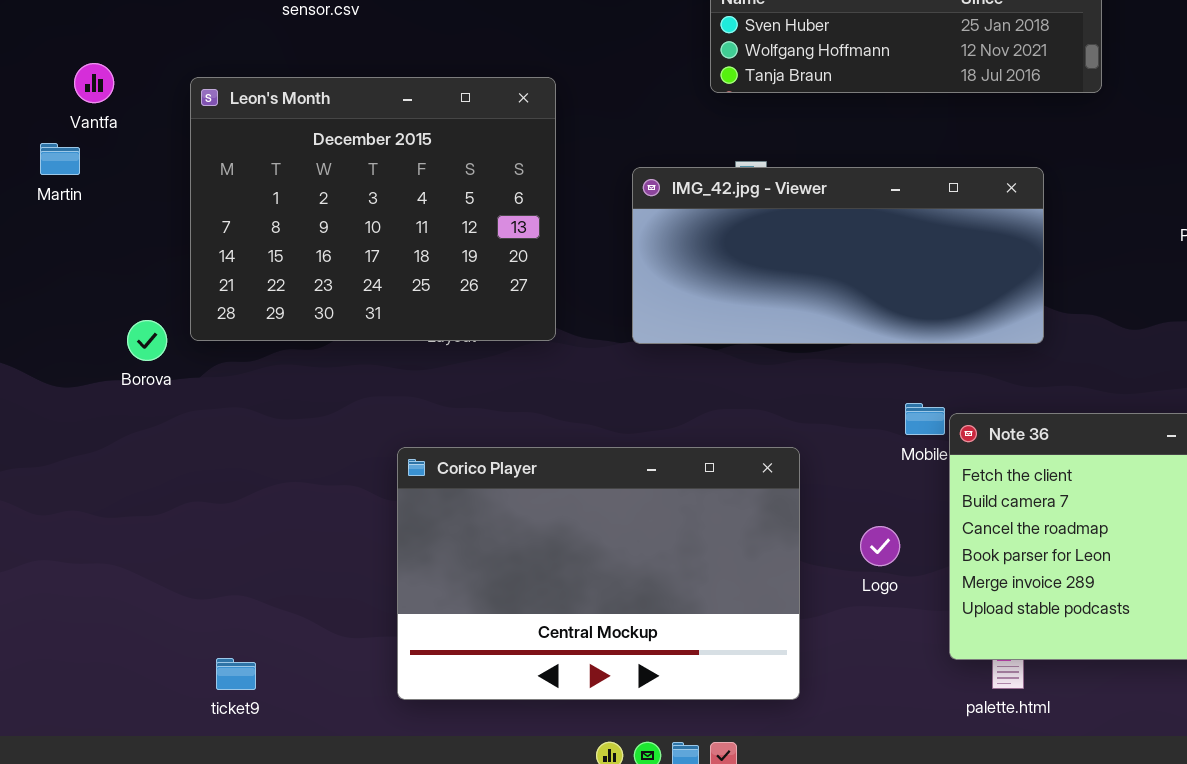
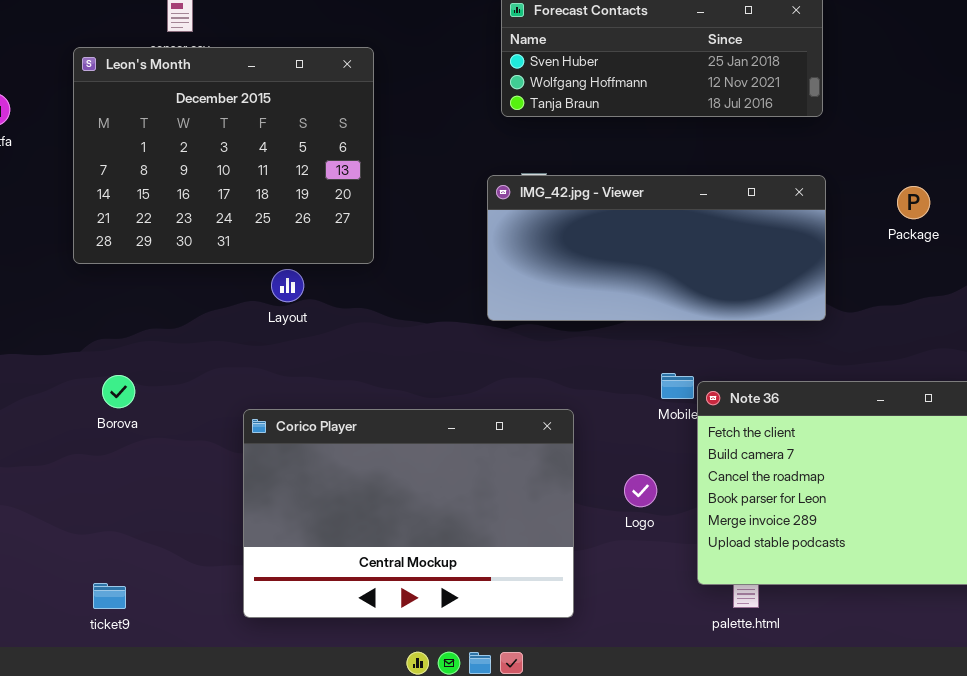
Leon's Month: [190,77,556,341] -> [73,47,374,264], moved
IMG_42.jpg - Viewer: [632,167,1044,344] -> [487,175,826,321], moved
Borova: [127,320,167,361] -> [102,375,135,408], moved

